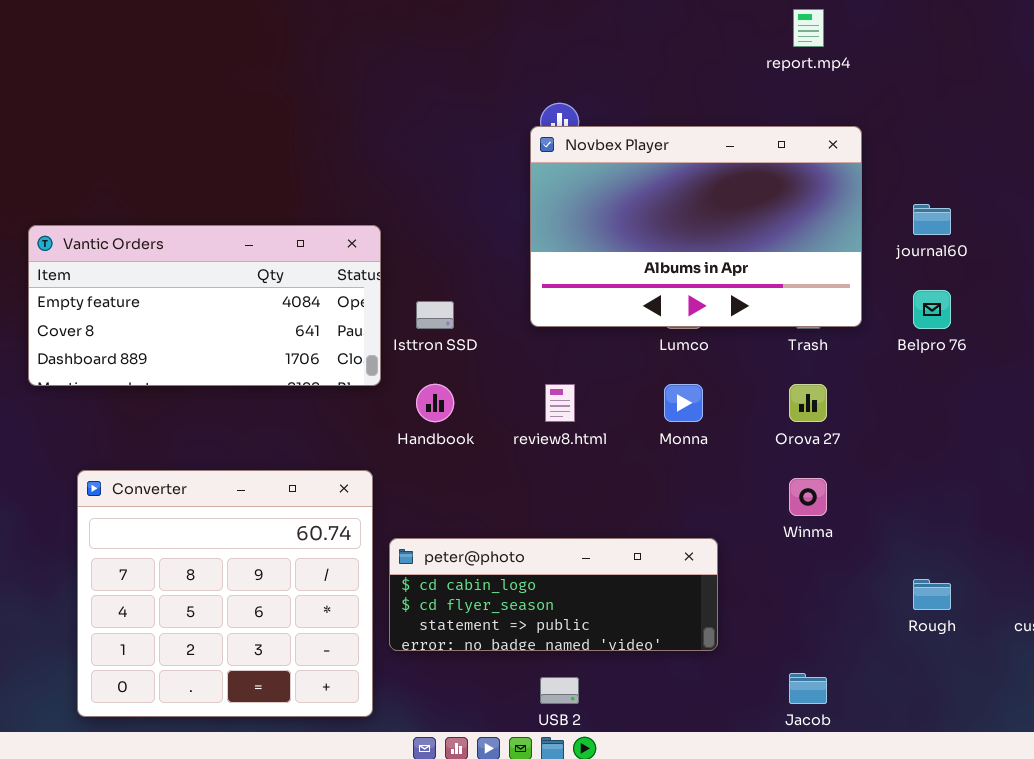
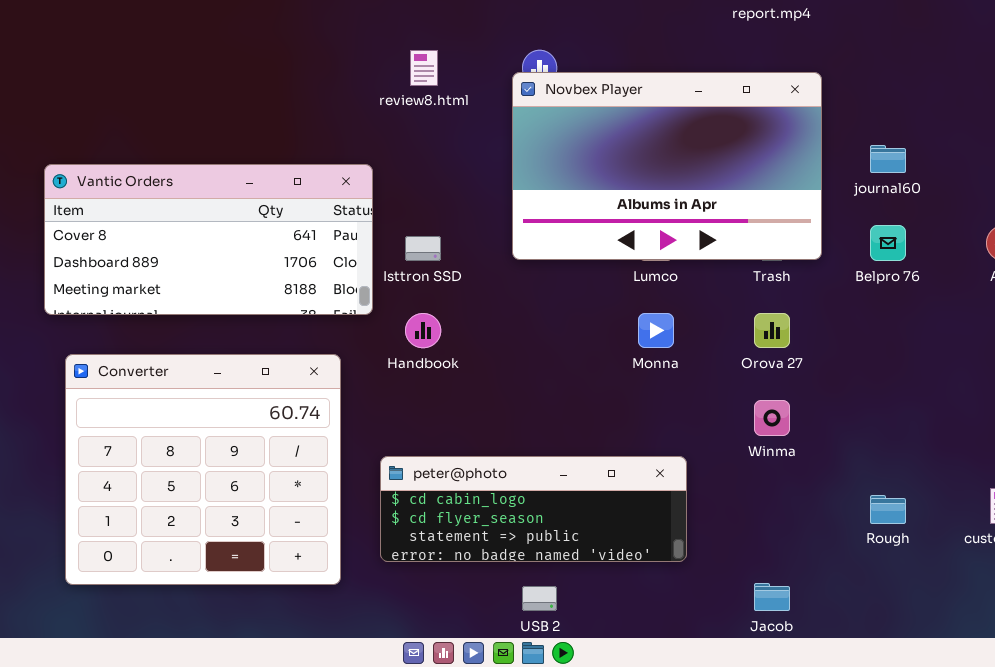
Vantic Orders: [28,225,381,386] -> [44,164,373,315], scrolled down 1 row
review8.html: [545,384,575,422] -> [410,50,438,86], moved
Converter: [77,470,373,717] -> [65,354,341,585], moved

